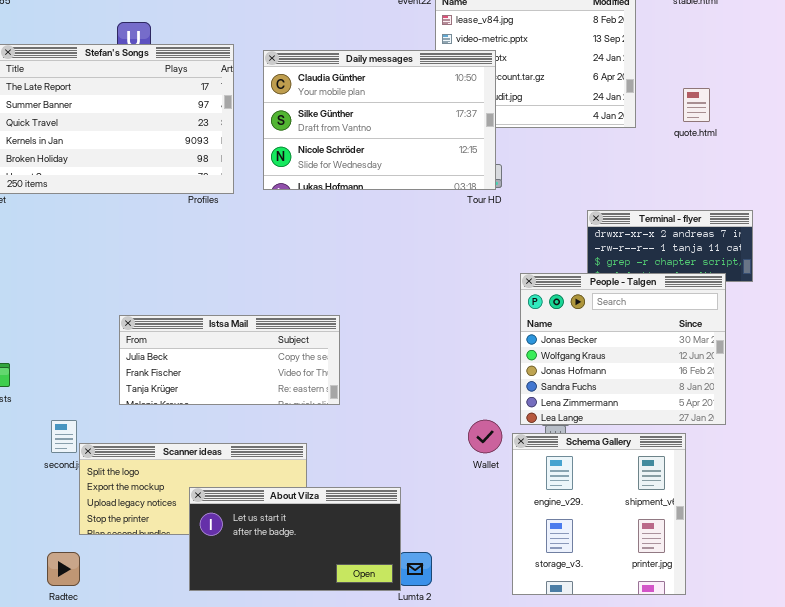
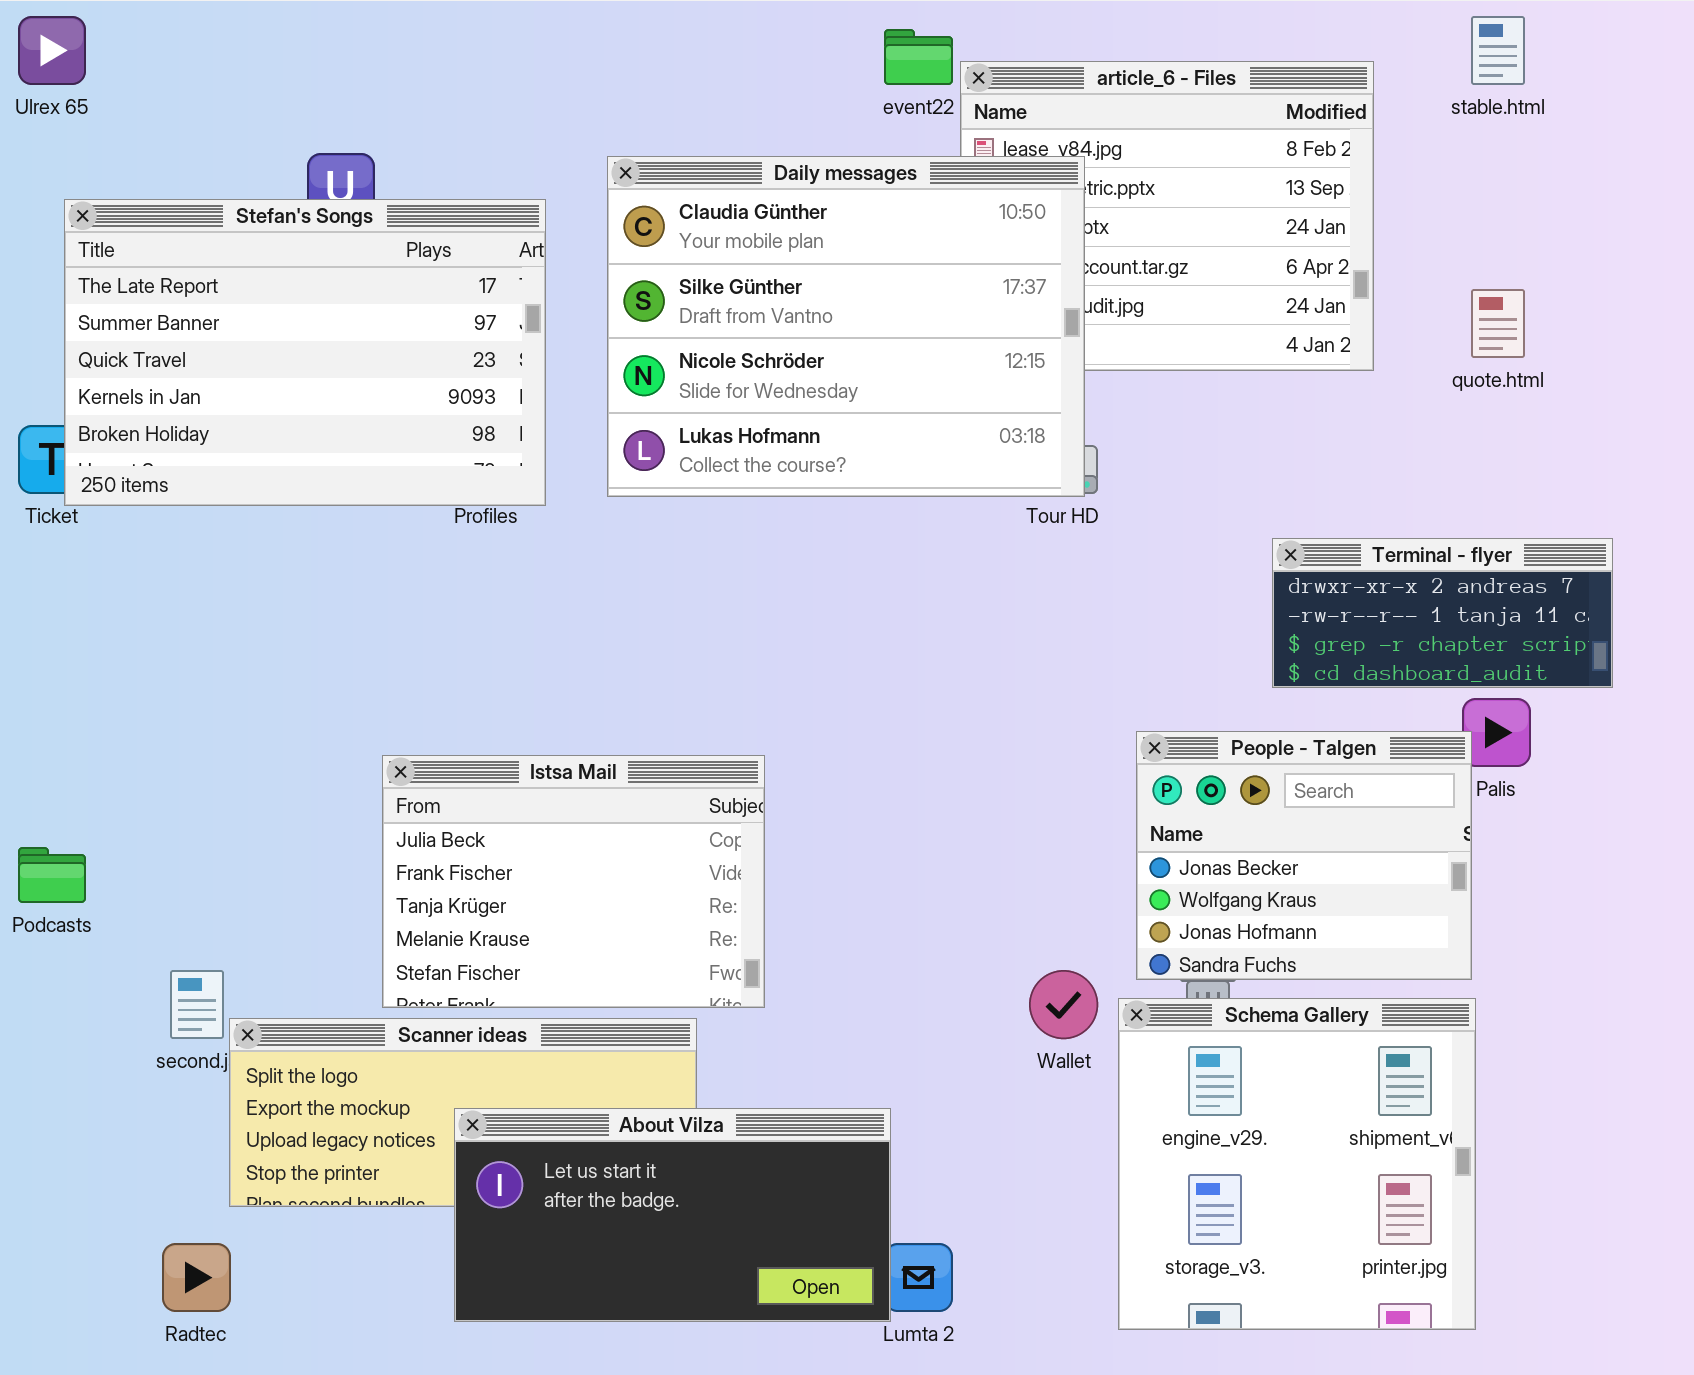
Daily messages: [263,50,496,190] -> [607,156,1085,497], resized
People - Talgen: [520,273,726,425] -> [1136,731,1472,980], resized
Istsa Mail: [119,315,340,405] -> [382,755,765,1008], resized

